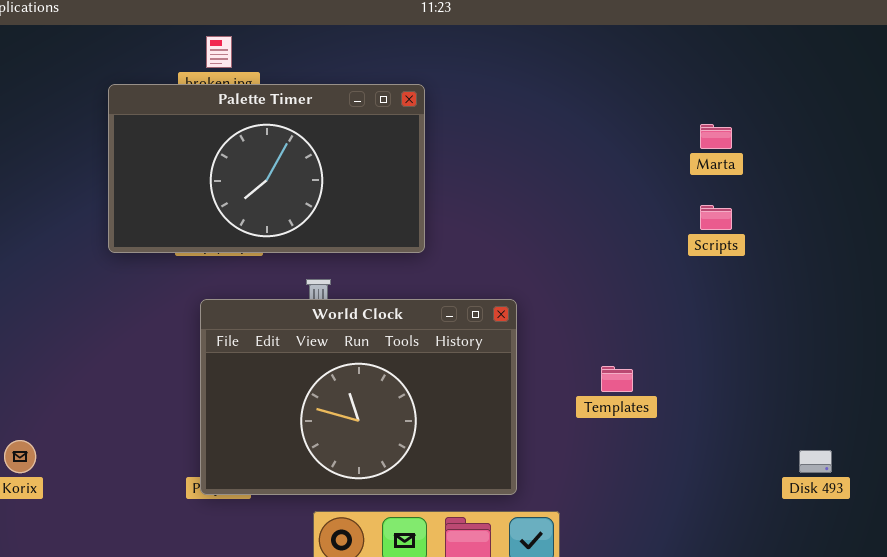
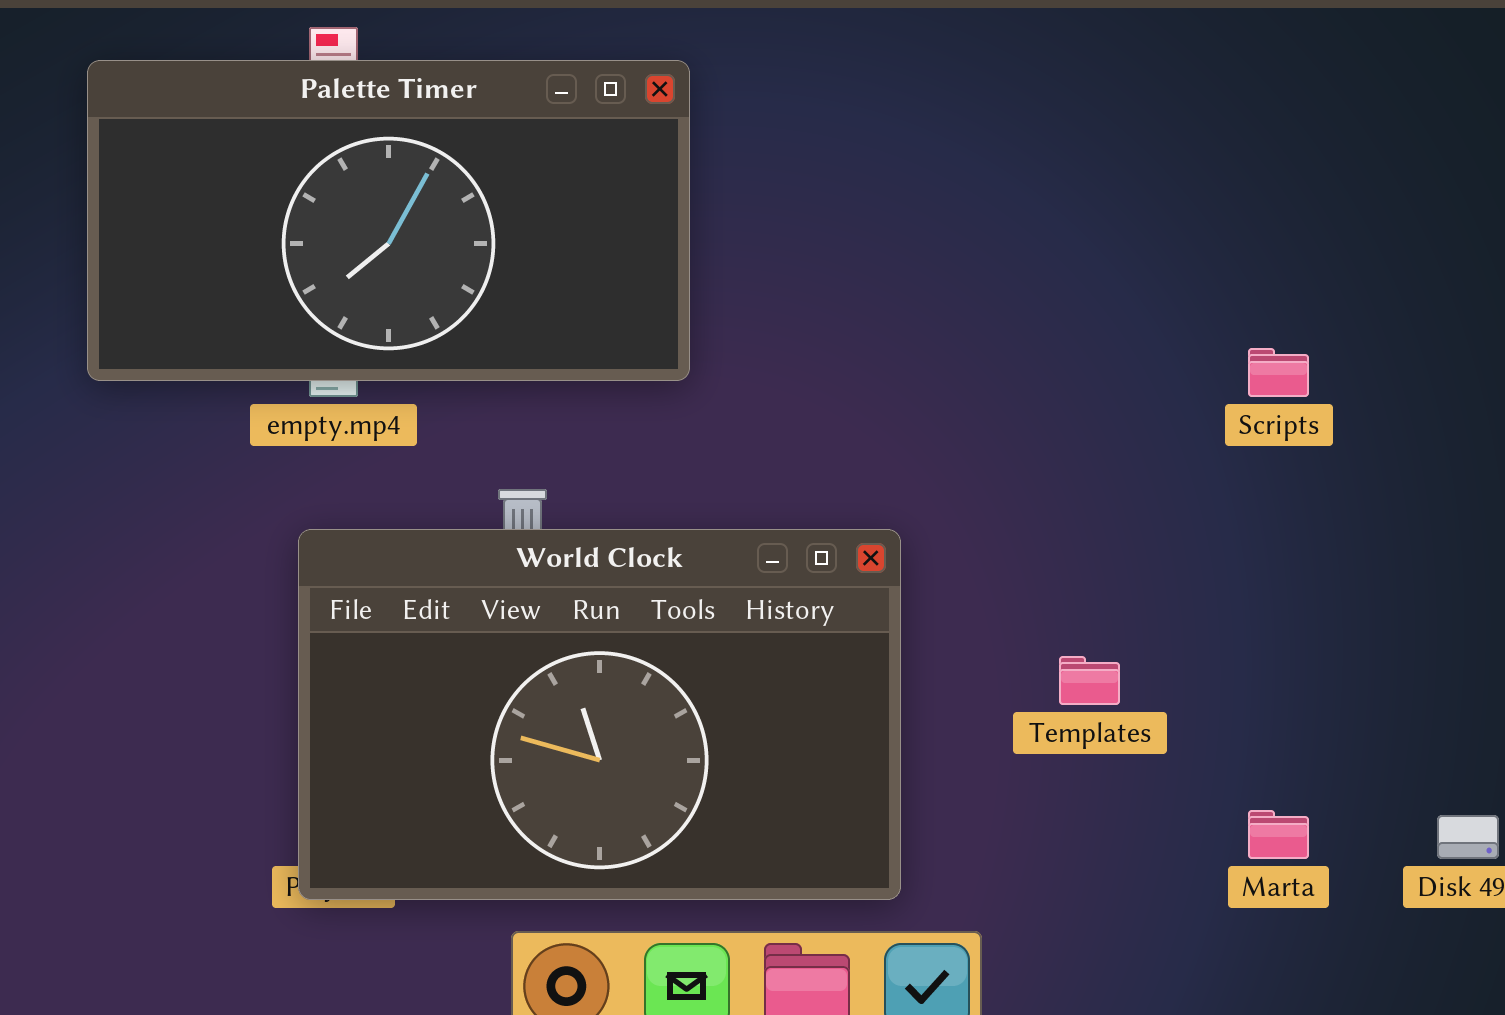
Palette Timer: [108,84,425,253] -> [87,60,690,381], moved
Marta: [700,124,732,149] -> [1248,810,1309,859], moved

